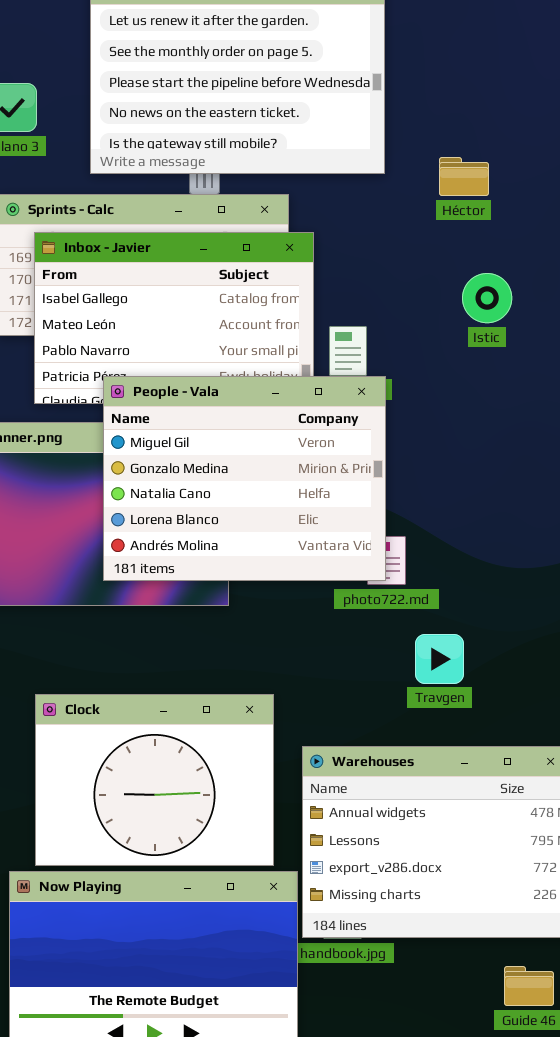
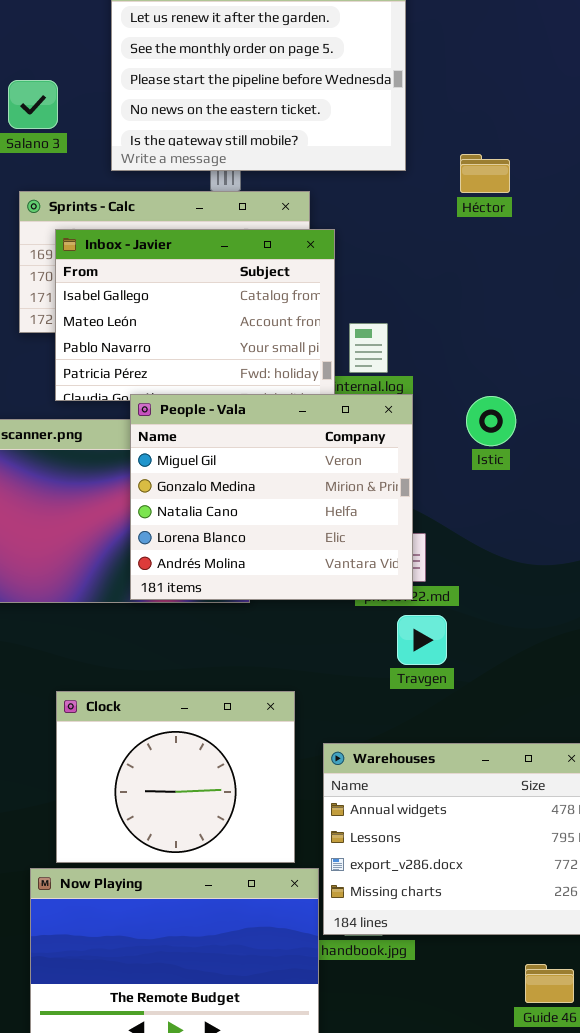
Istic: [462,273,512,323] -> [466,396,516,446], moved
People - Vala: [103,376,386,581] -> [130,394,413,600], moved
Travgen: [415,634,464,684] -> [397,615,447,665], moved

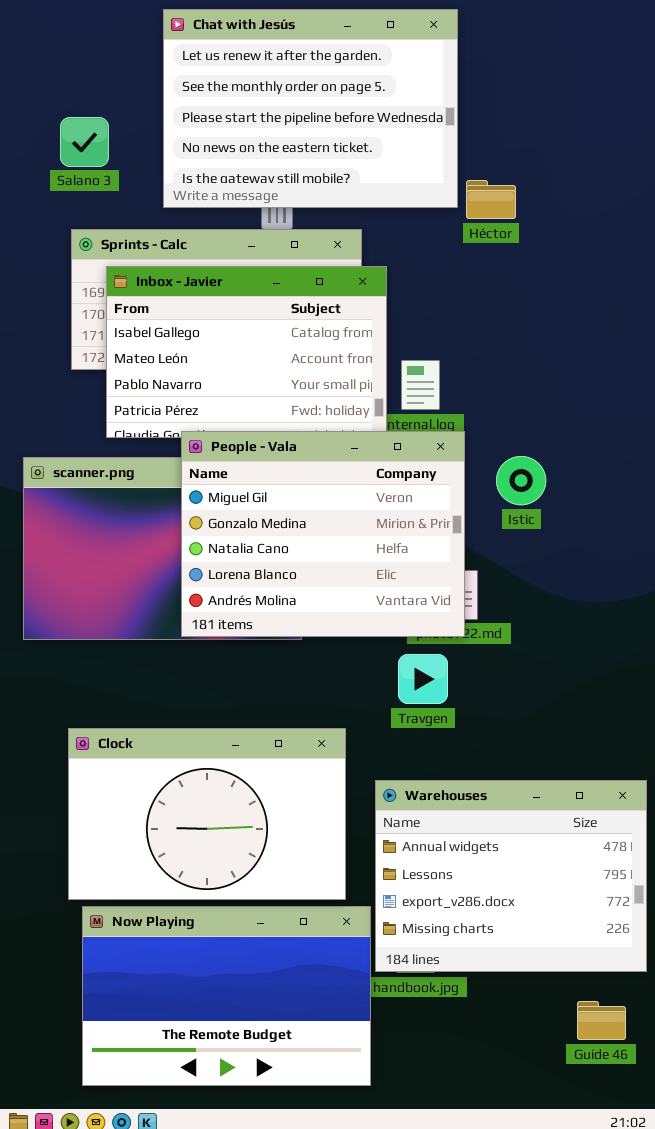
Héctor: [460,154,510,193] -> [466,180,516,219], moved
Istic: [466,396,516,446] -> [496,456,546,505], moved
Travgen: [397,615,447,665] -> [398,654,448,704], moved
Clock: [56,691,295,863] -> [68,728,346,900], resized

